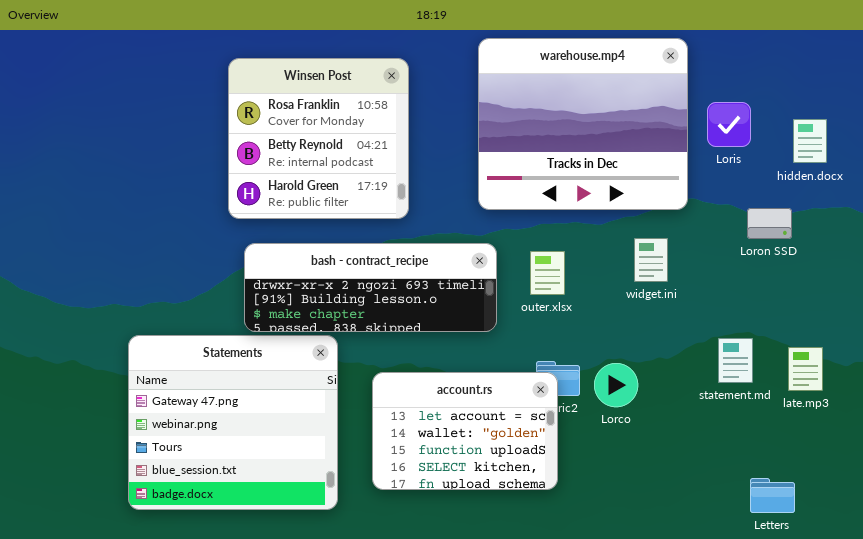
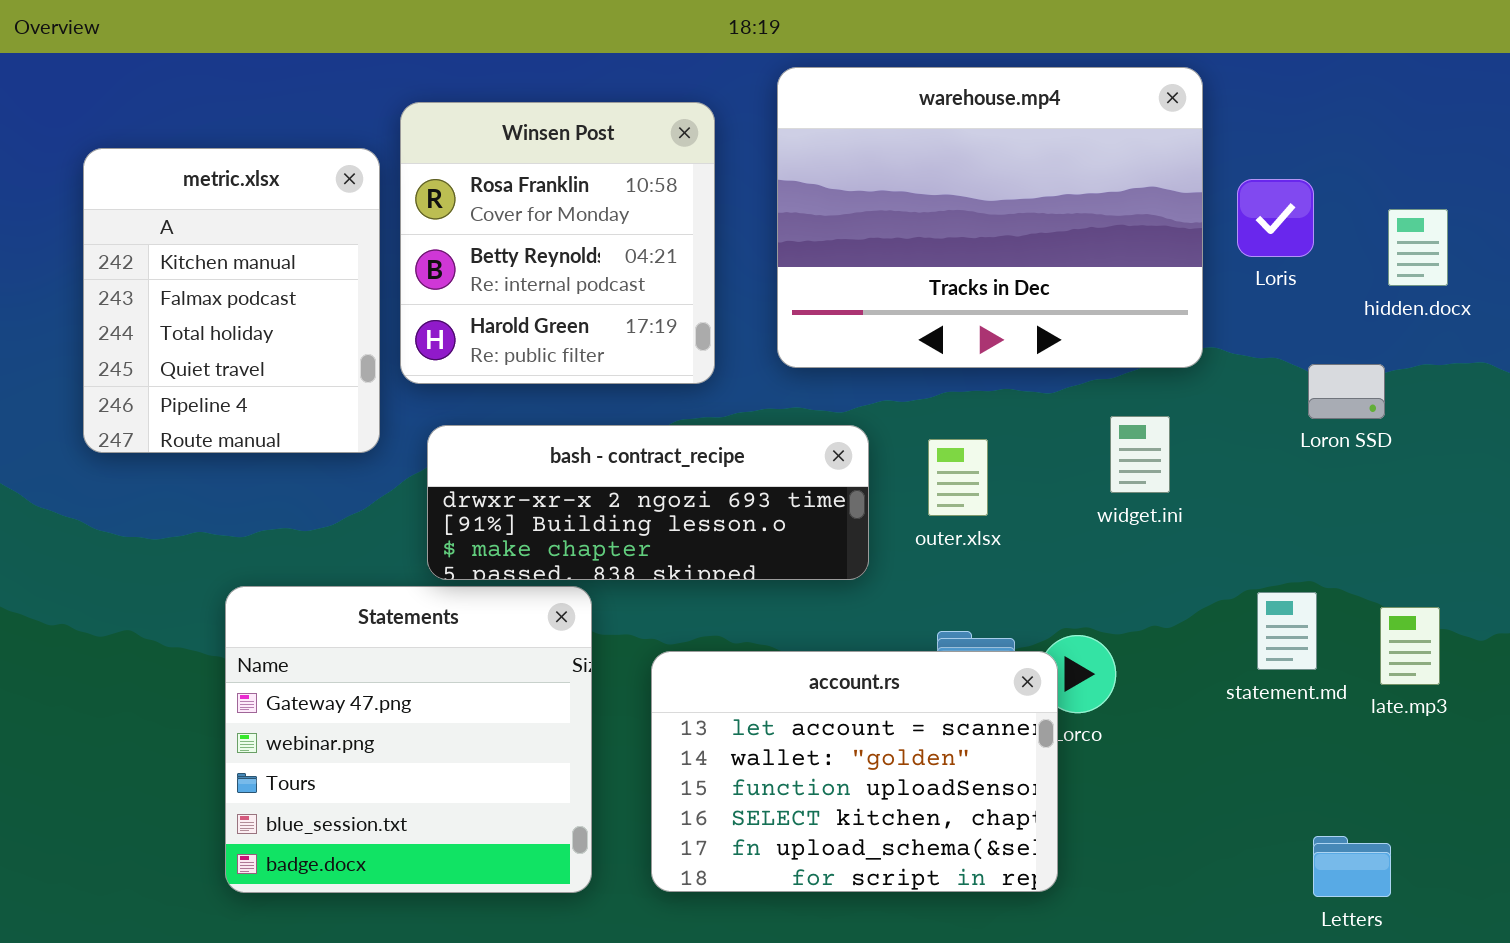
warehouse.mp4: [478,38,688,210] -> [777,67,1203,368], resized
metric.xlsx: none -> [83,148,380,453], opened
account.rs: [372,372,558,490] -> [651,651,1058,892], resized

